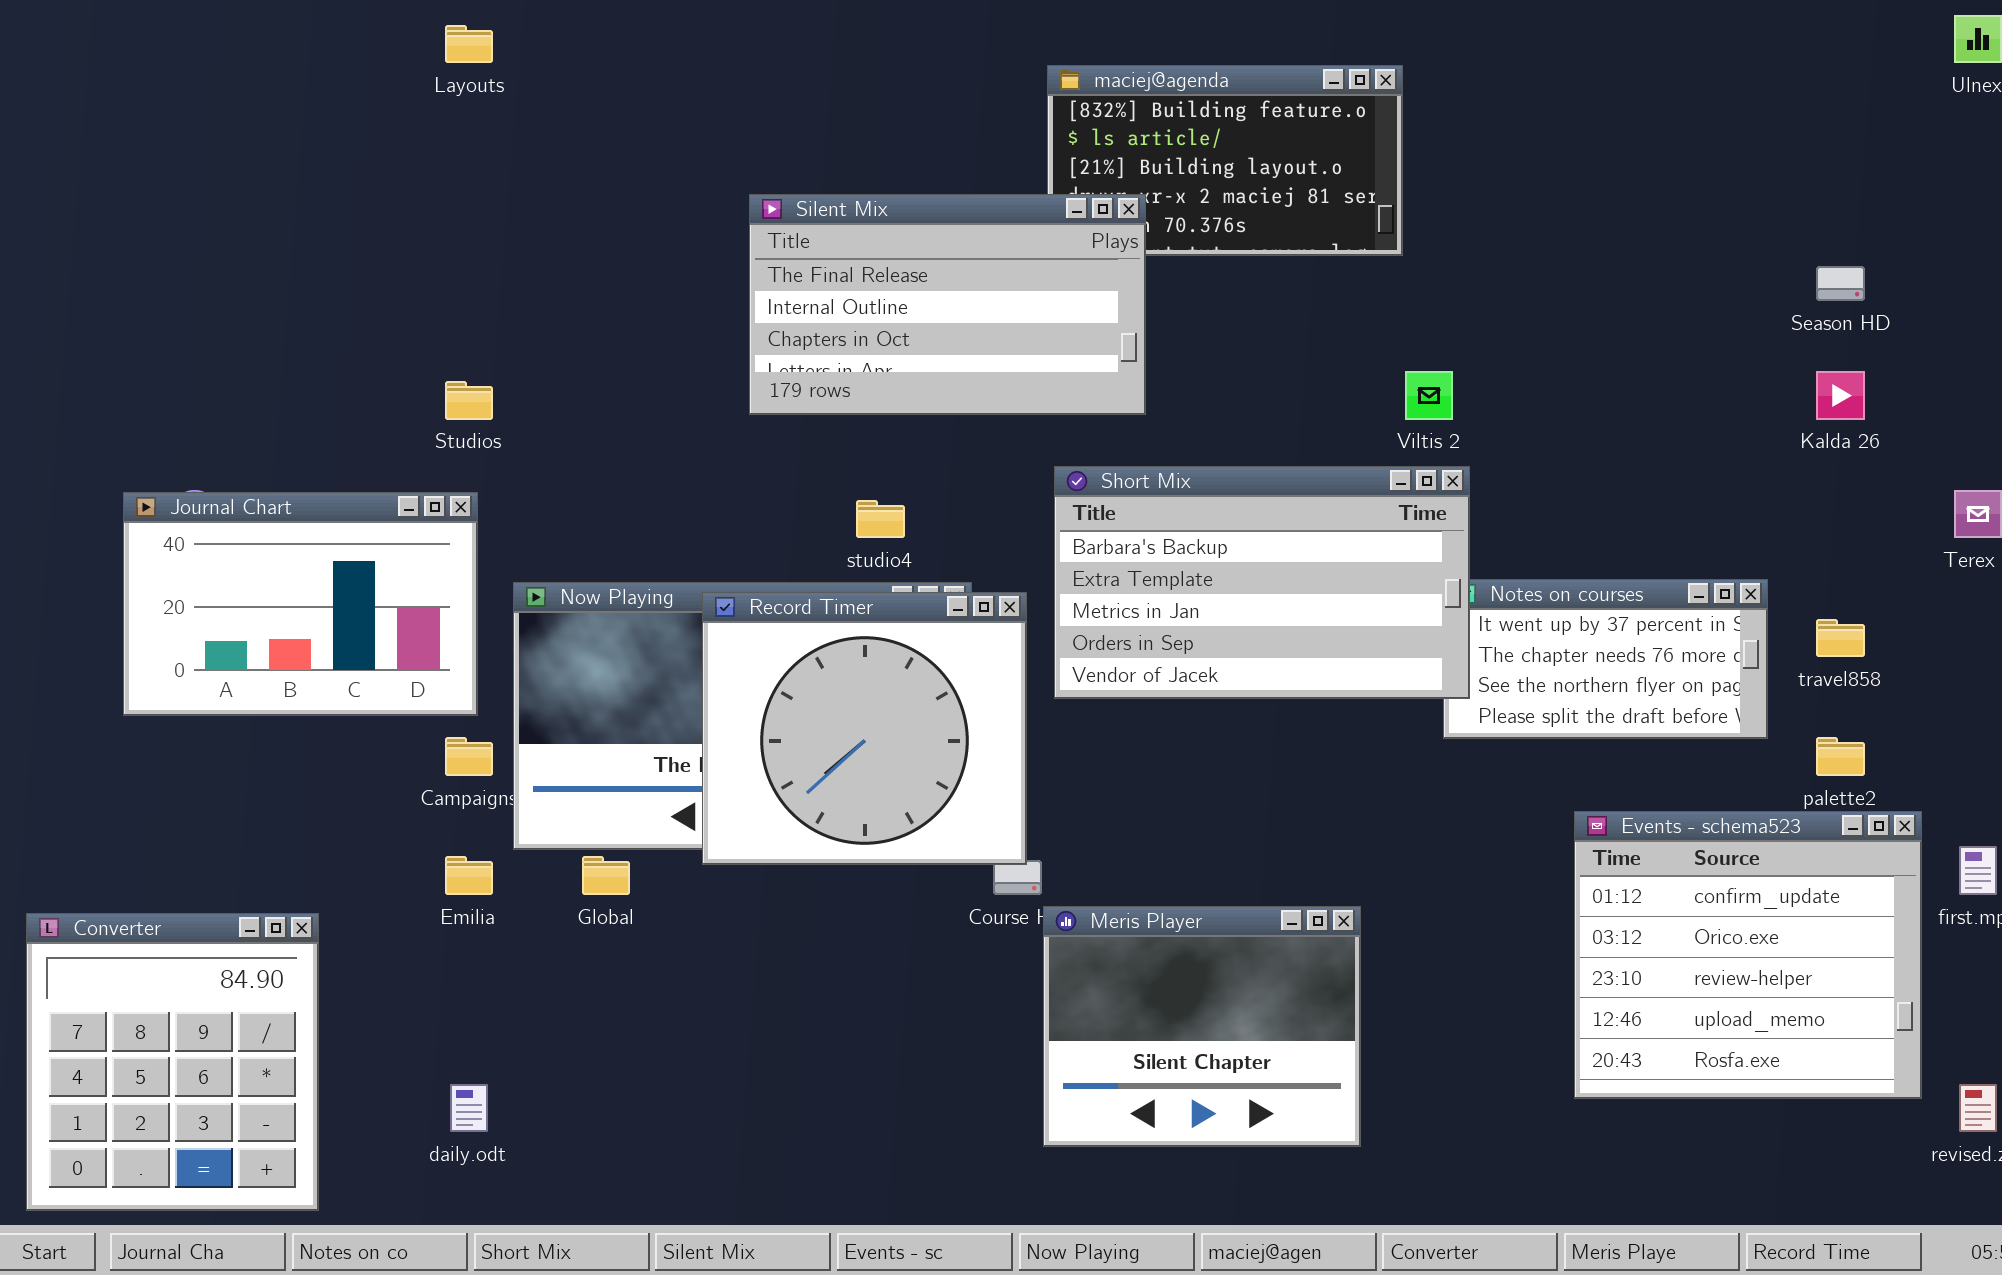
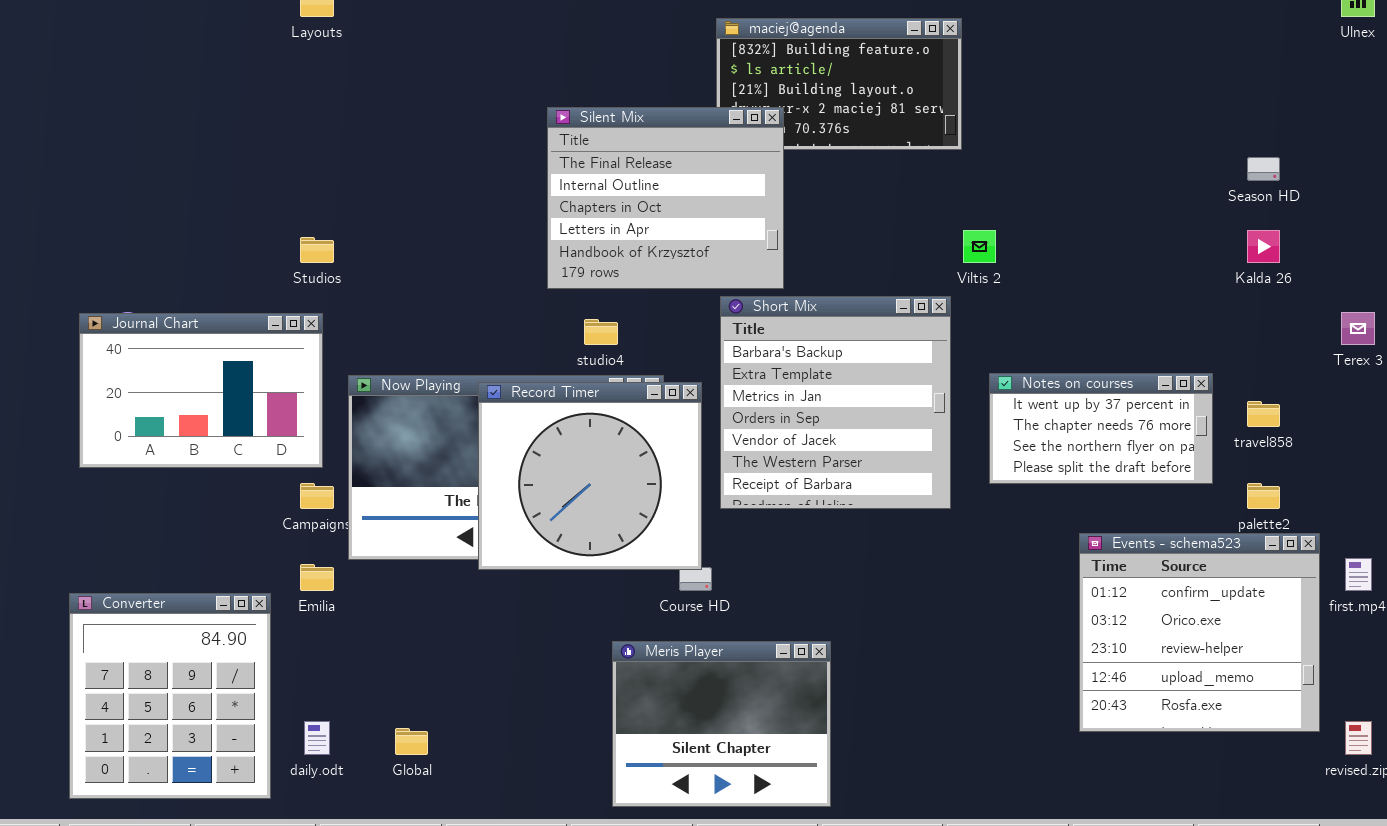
Silent Mix: [749,194,1146,415] -> [547,107,784,289], resized
Short Mix: [1054,466,1470,699] -> [720,296,951,509], resized
Global: [582,856,630,895] -> [395,728,428,755], moved
Meris Player: [1043,906,1361,1147] -> [612,641,831,807], moved
Converter: [26,913,319,1211] -> [69,593,271,799], moved

